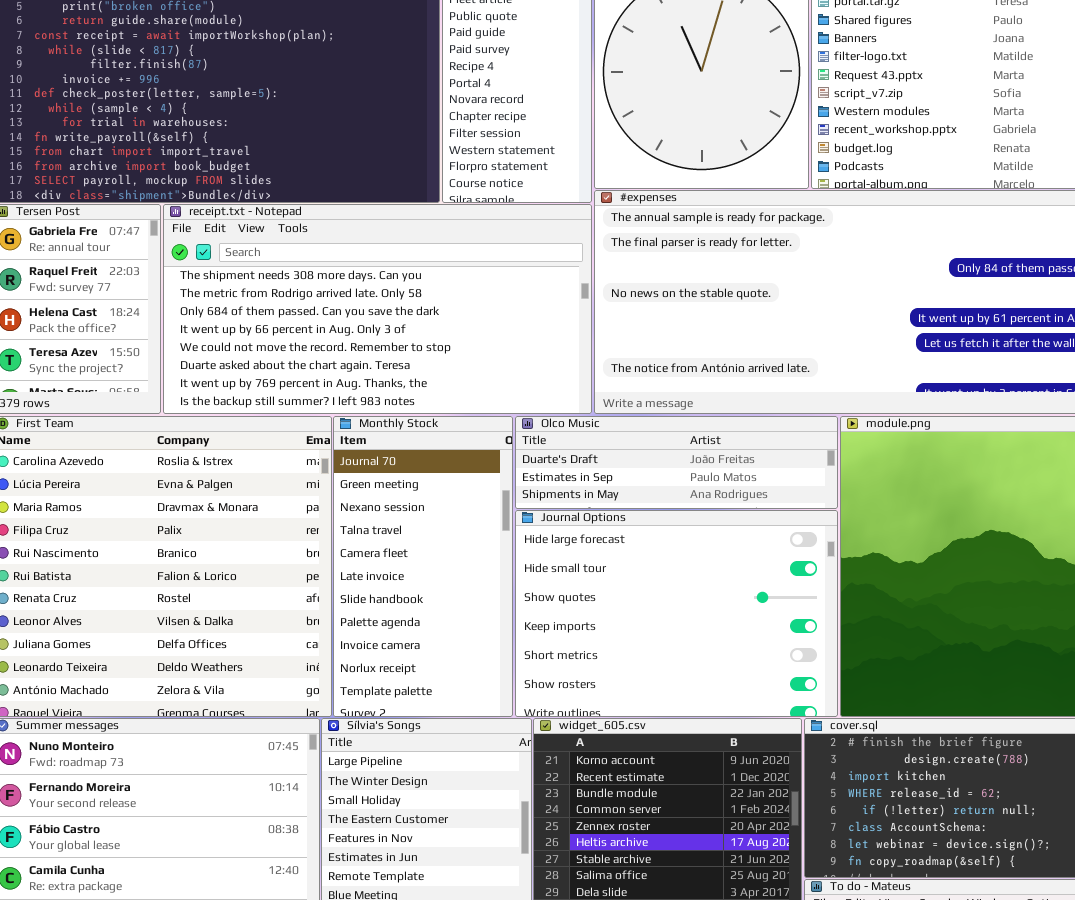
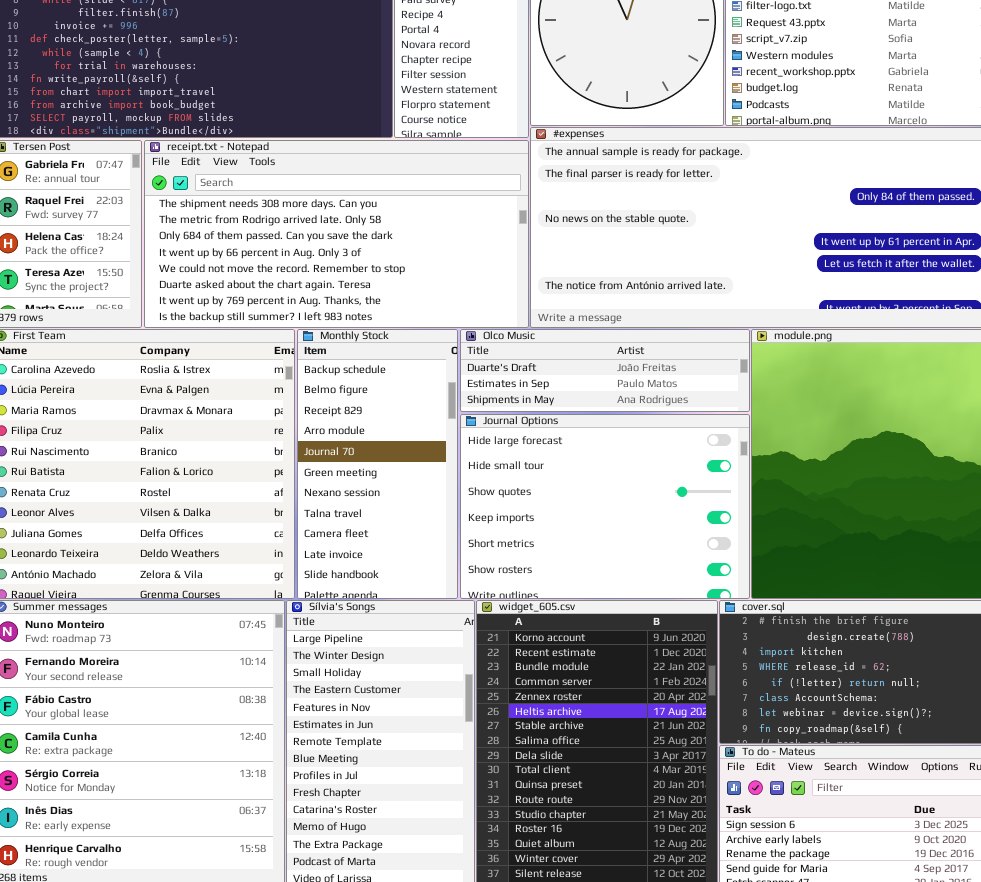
Monthly Stock: [333,416,513,717] -> [297,329,458,599], scrolled up 4 rows

